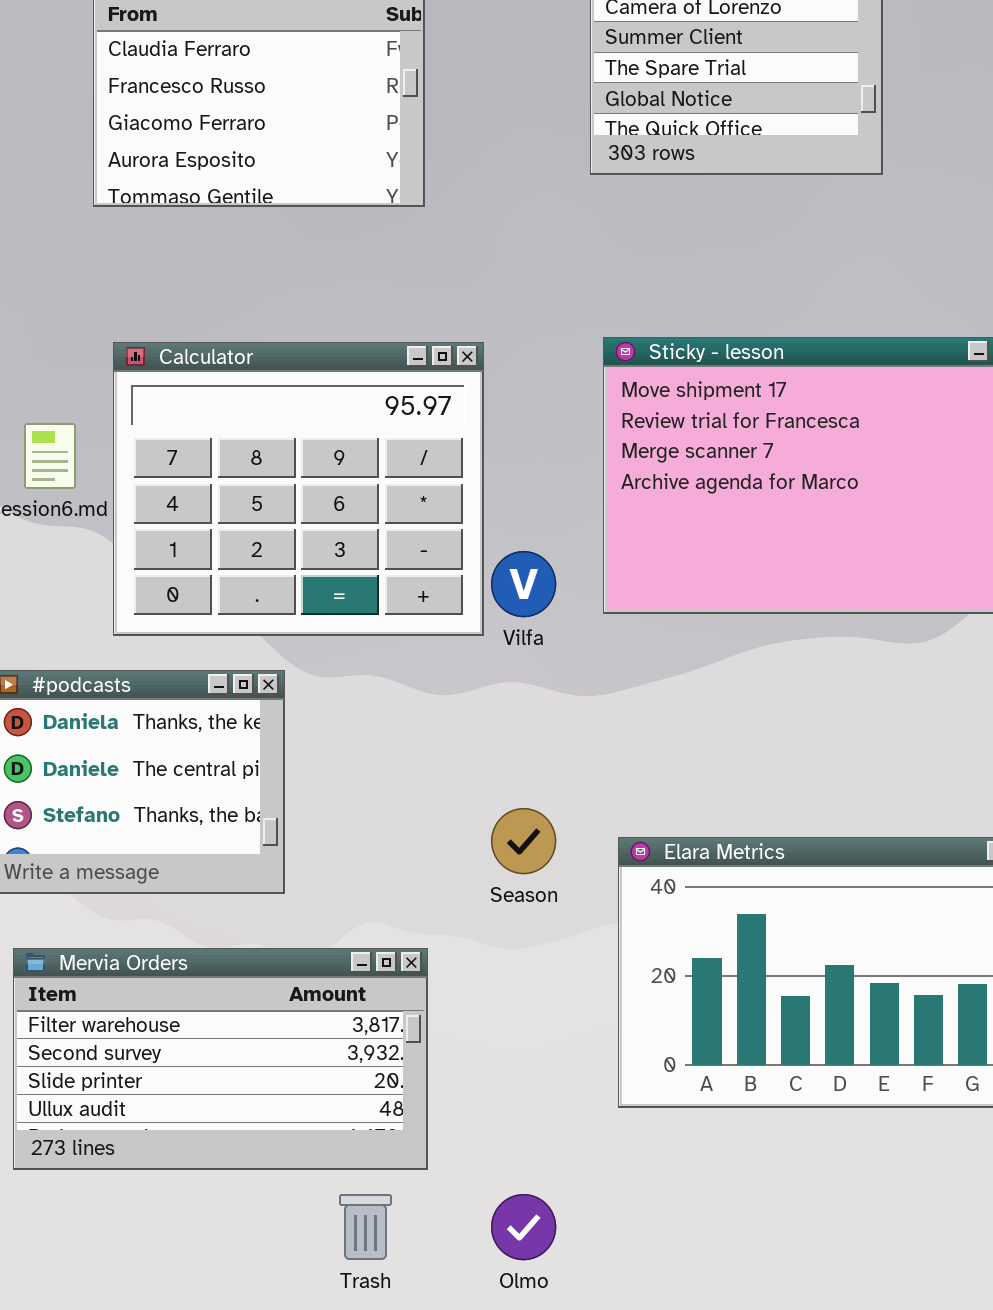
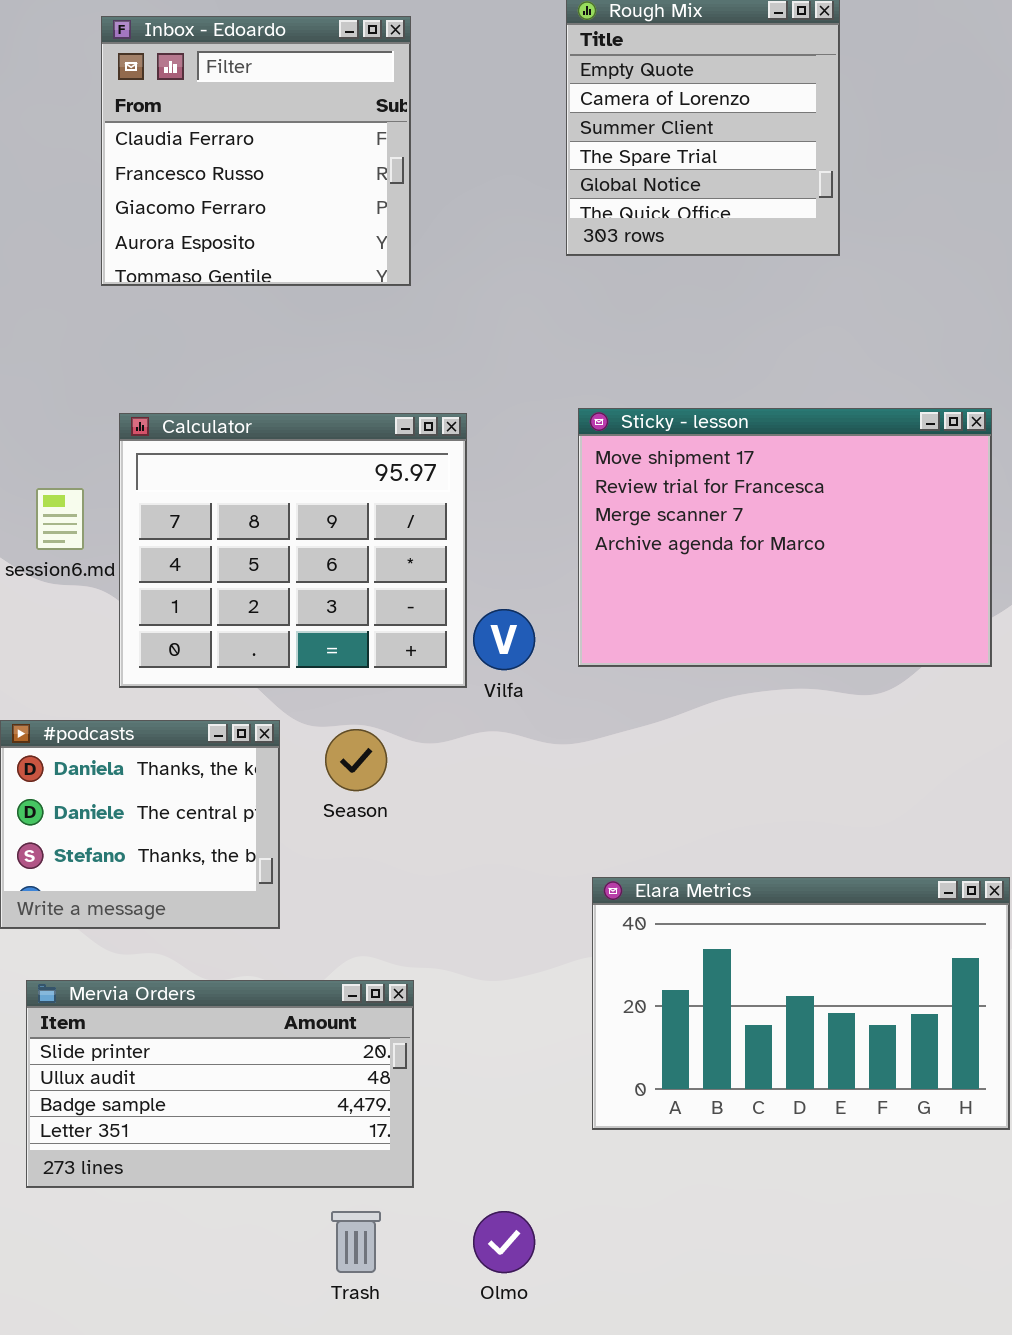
Season: [491,808,556,874] -> [325,729,387,791], moved
Mervia Orders: [13,948,428,1170] -> [26,980,414,1188], scrolled down 2 rows

